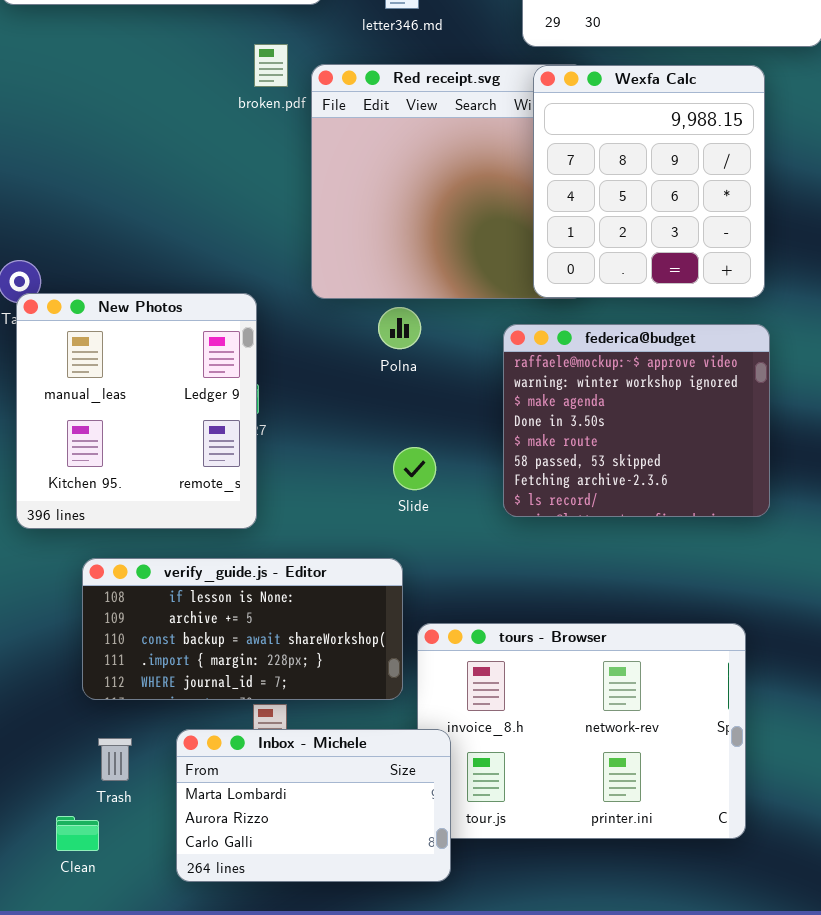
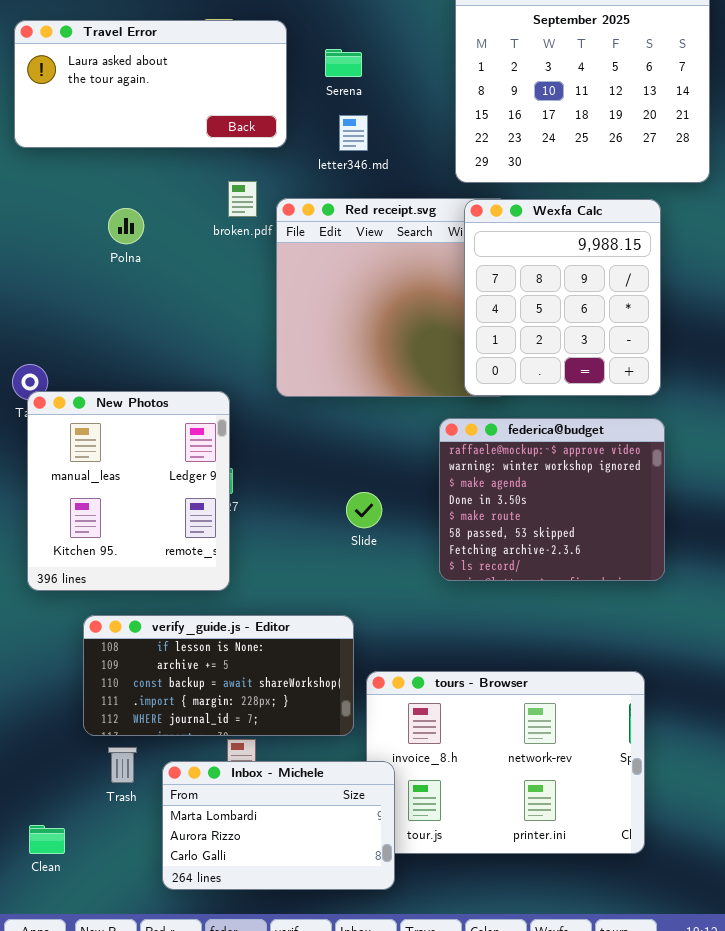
Polna: [378,307,421,349] -> [108,208,144,244], moved
Slide: [393,447,436,490] -> [346,492,382,528], moved
Trash: [98,738,132,781] -> [108,747,137,783], moved
Clean: [56,816,99,851] -> [29,825,65,854], moved

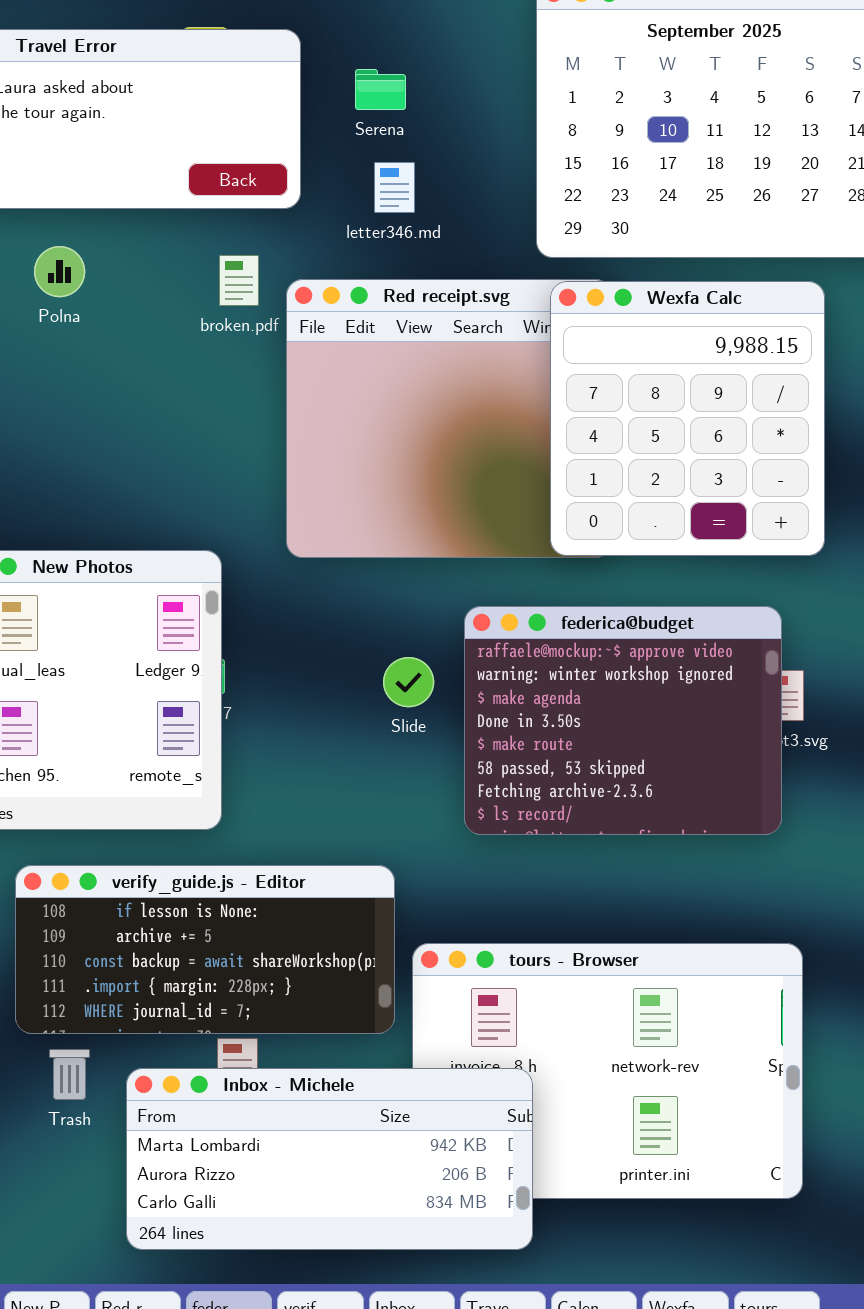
Polna: [108,208,144,244] -> [34,246,85,297], moved
federica@budget: [439,418,665,581] -> [464,606,782,835], moved
Slide: [346,492,382,528] -> [383,657,434,707], moved
Inbox - Michele: [162,761,395,890] -> [126,1068,533,1250], resized

